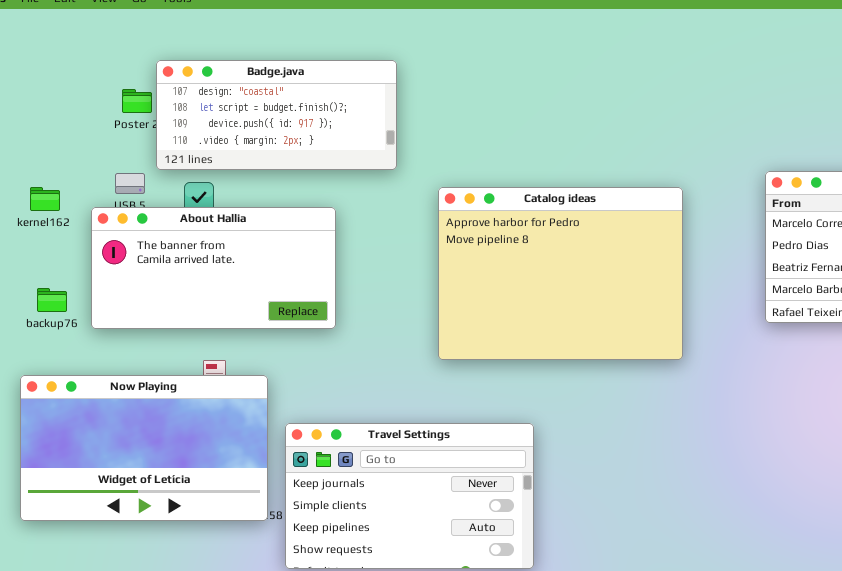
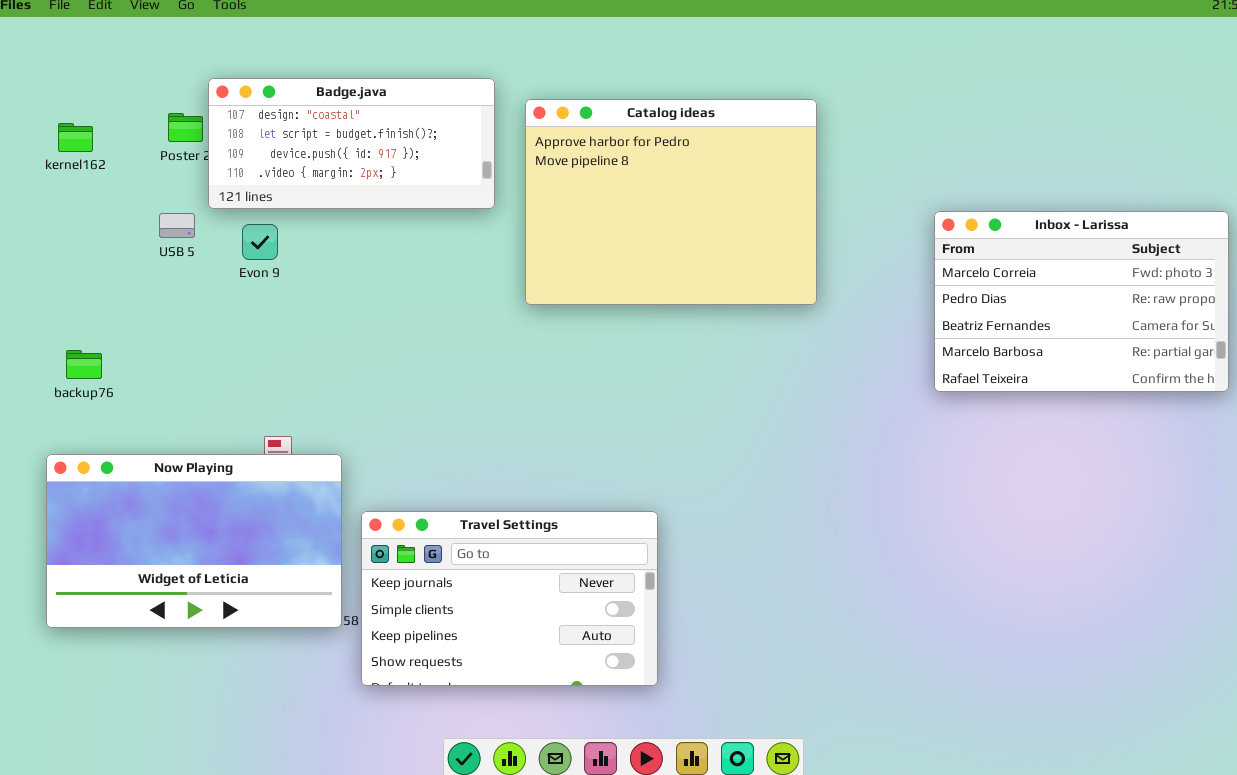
kernel162: [30,187,60,211] -> [58,123,93,152], moved
Catalog ideas: [438,187,683,360] -> [525,99,817,305], moved
About Hallia: [91,207,336,329] -> none, closed

